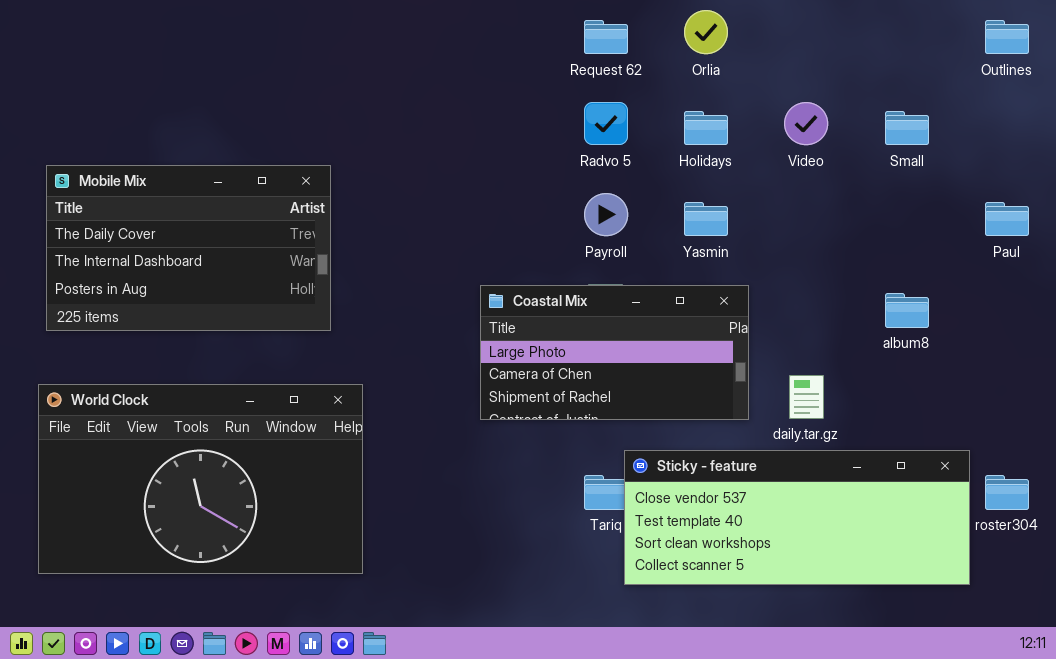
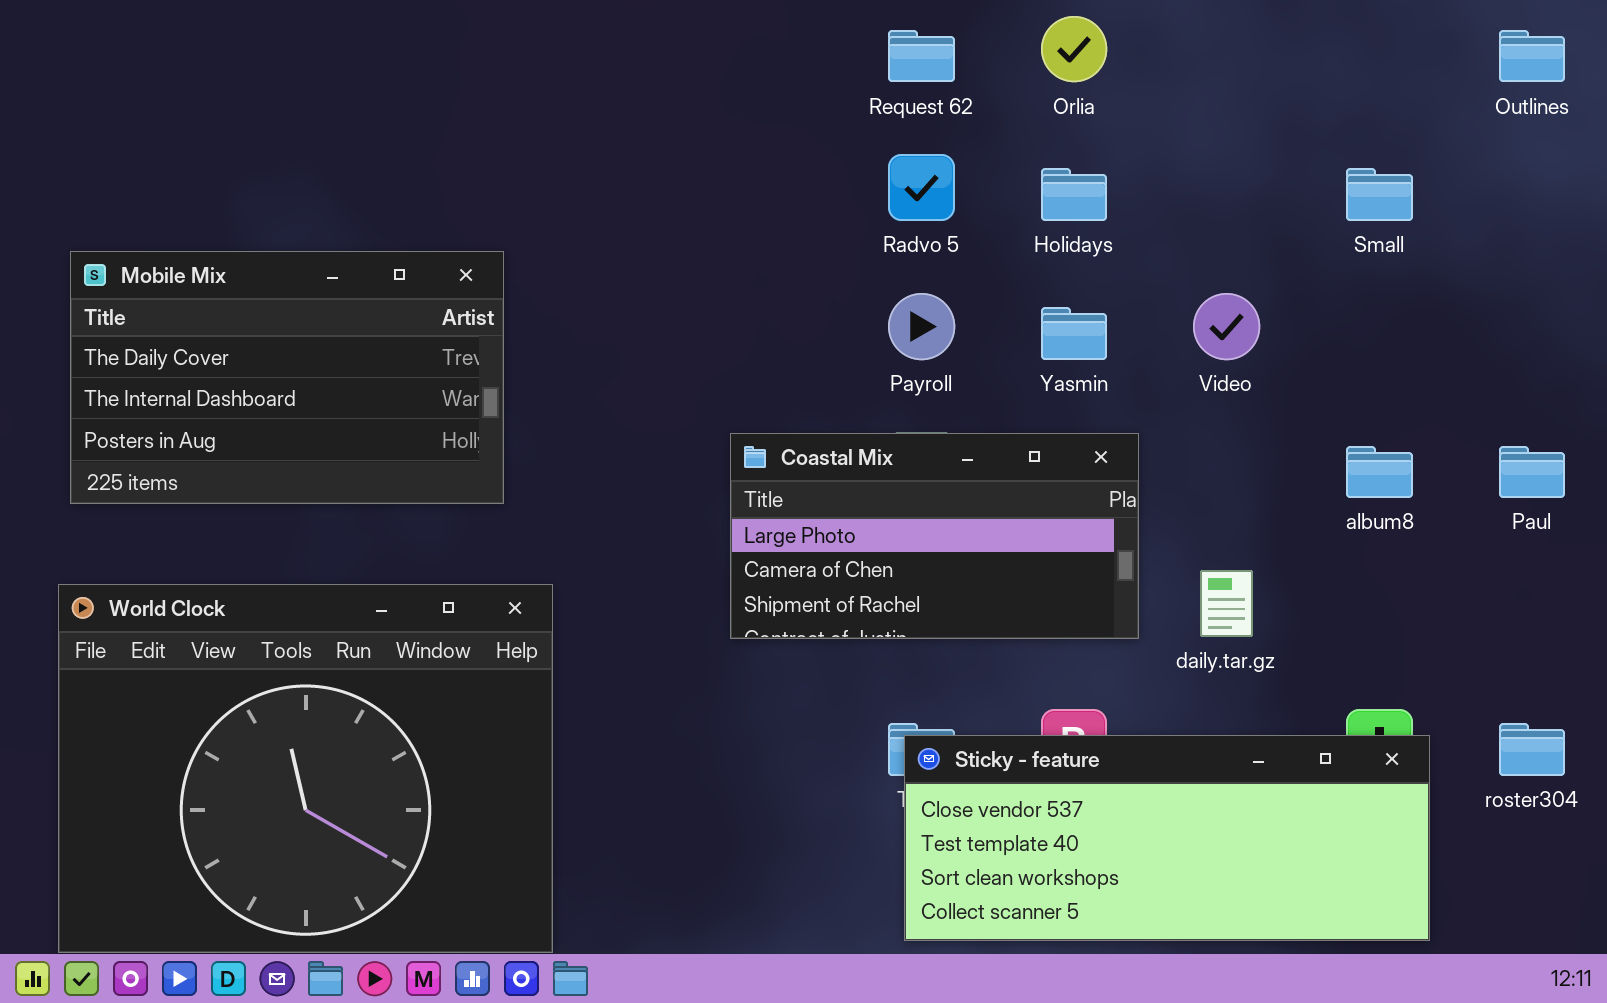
Video: [784,102,828,145] -> [1193,293,1260,360], moved
Paul: [985,202,1029,236] -> [1499,446,1565,498], moved
World Clock: [38,384,363,574] -> [58,584,553,953], resized
Sticky - feature: [624,450,970,585] -> [904,735,1430,941], moved

